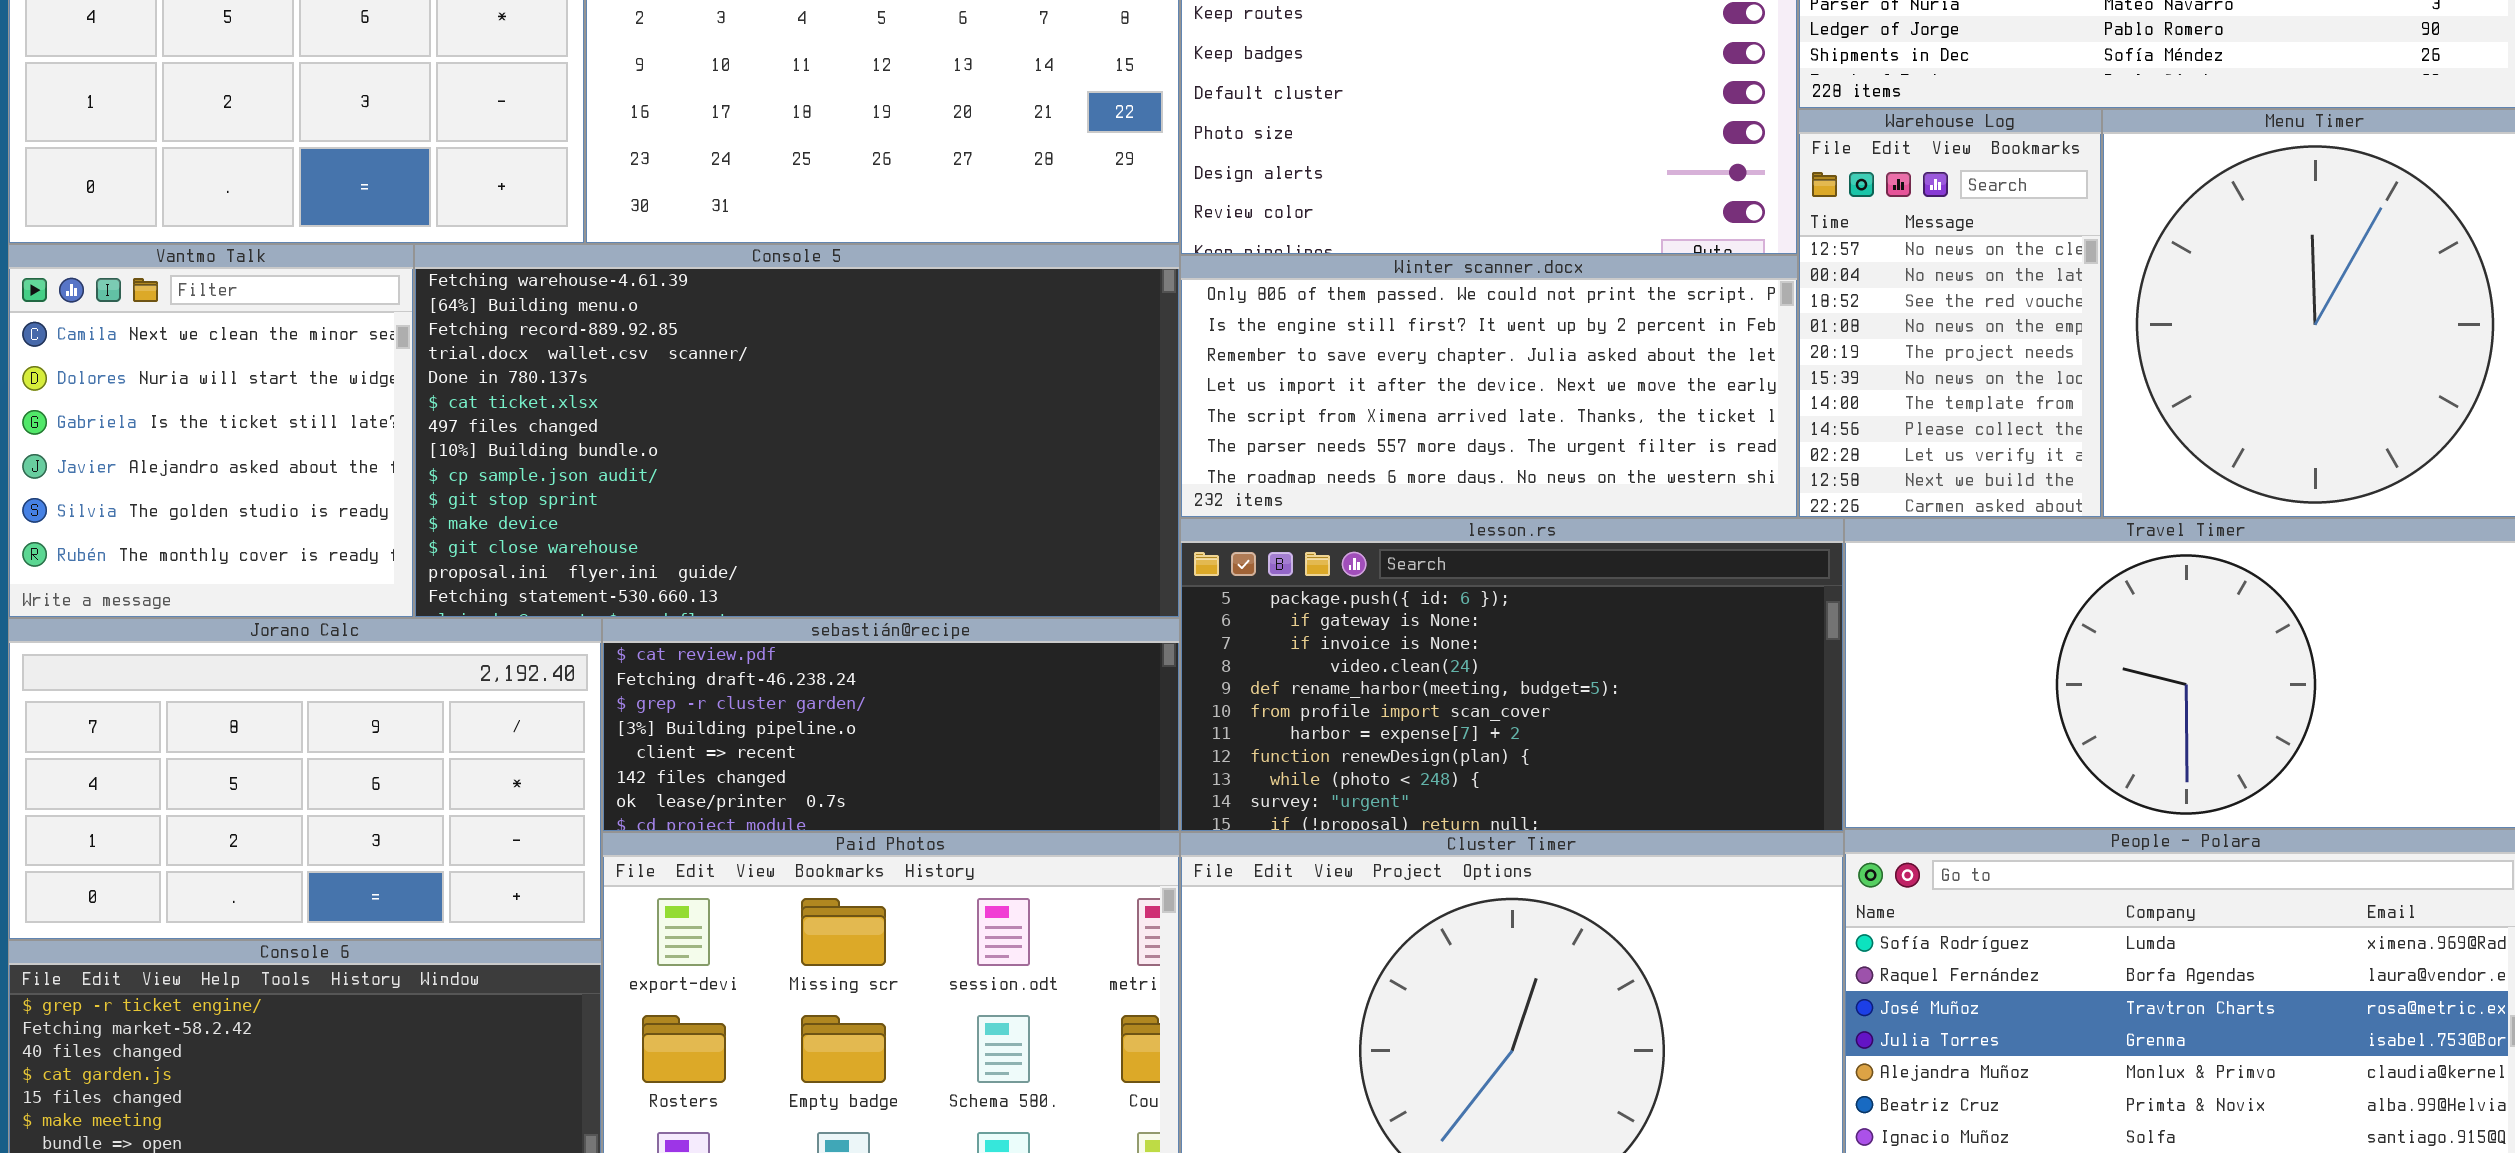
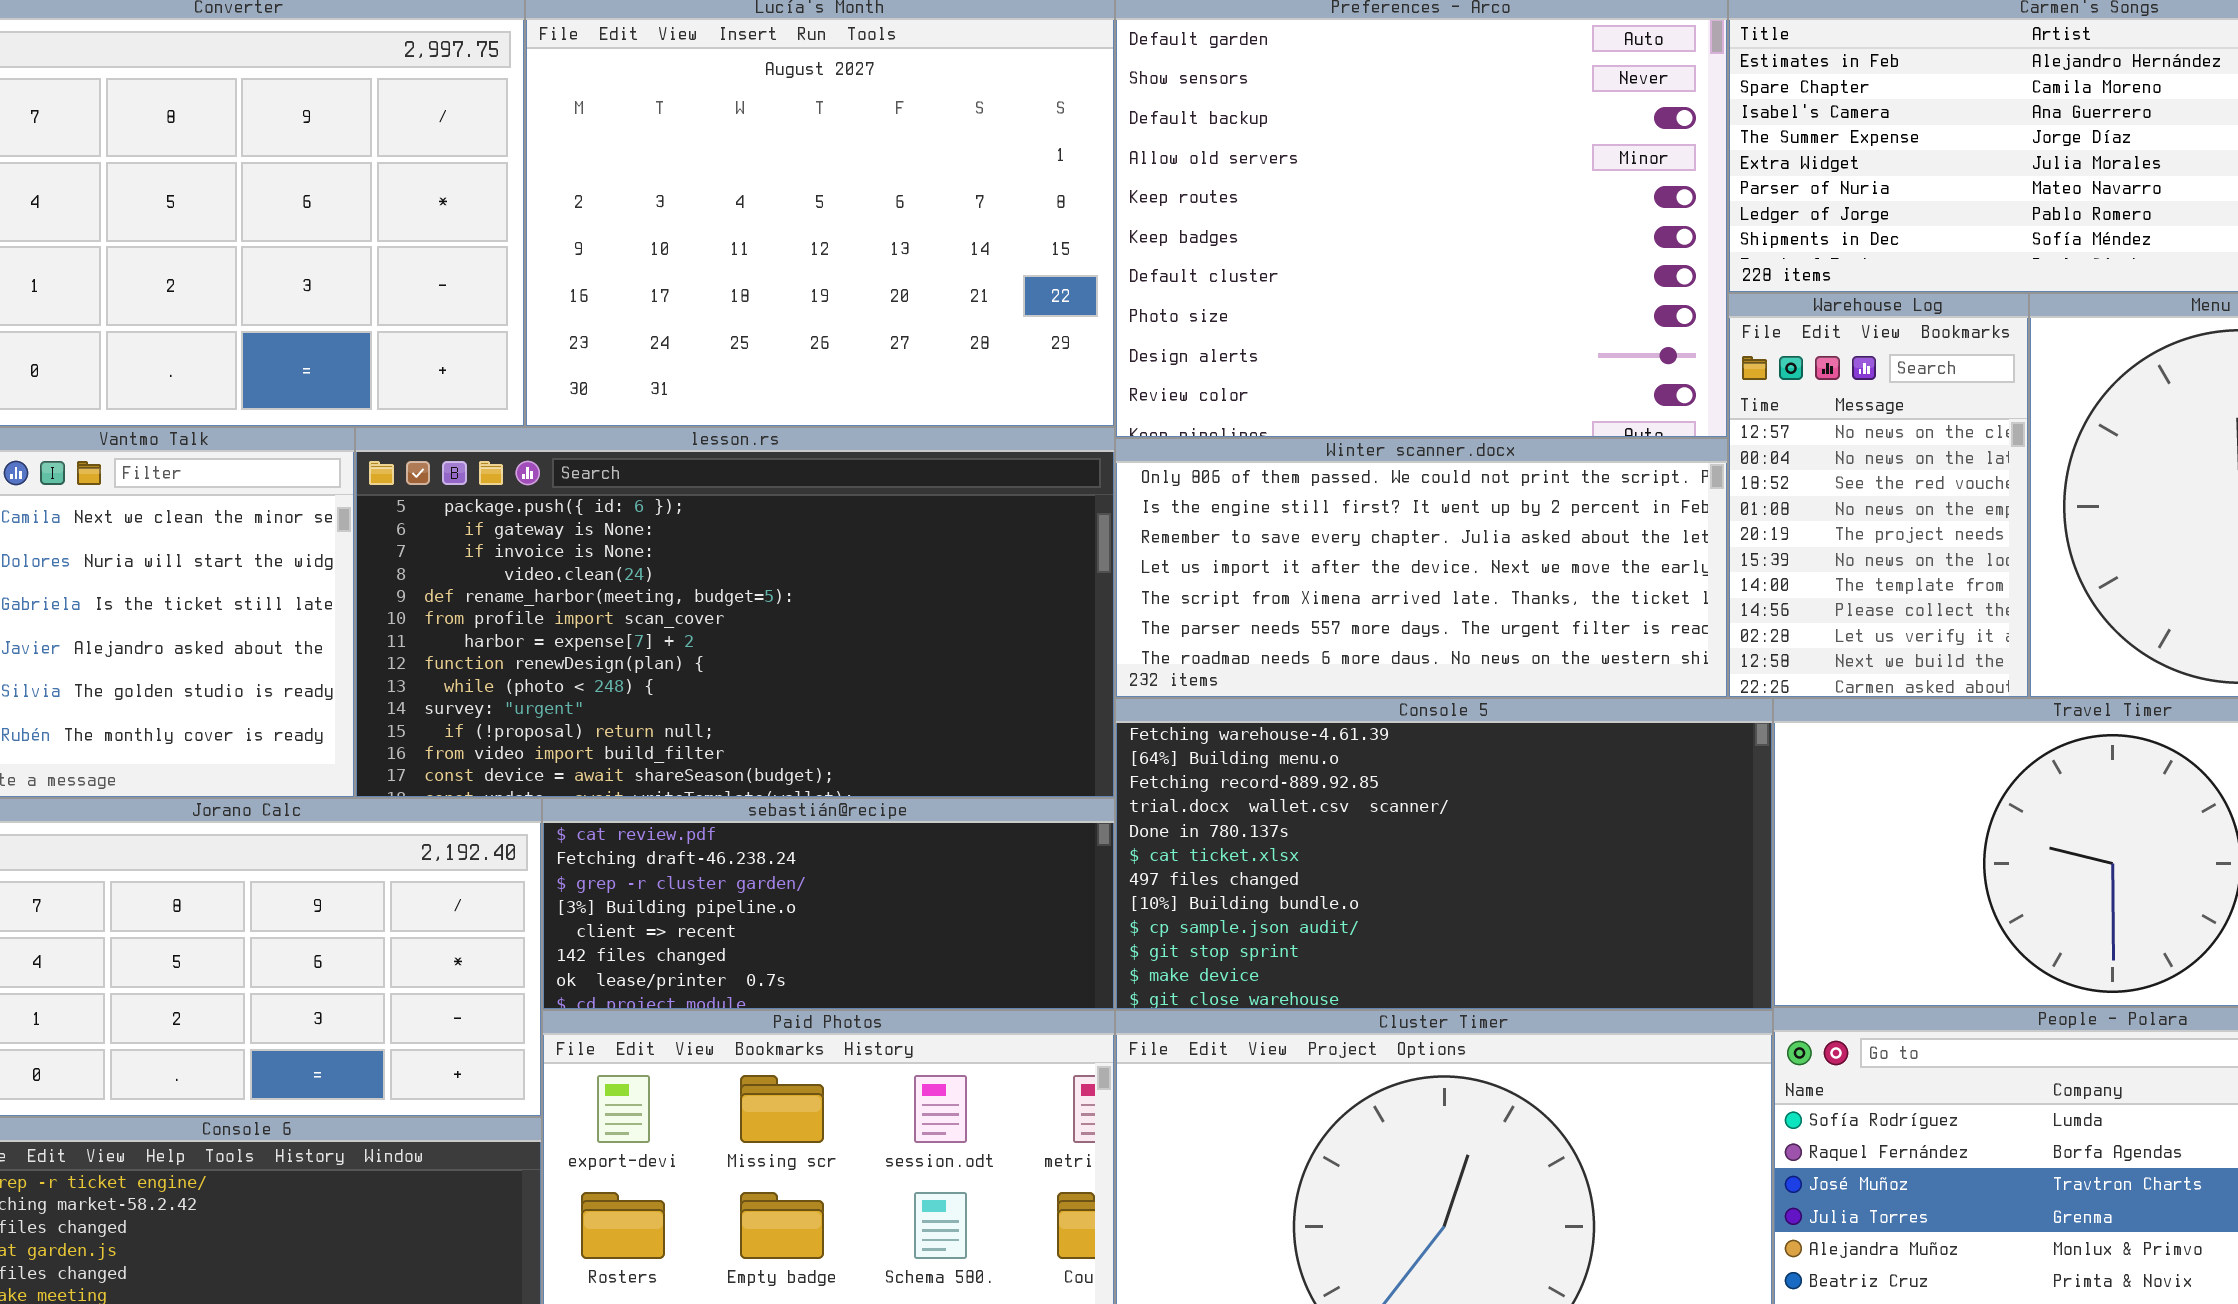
Console 5: [414,244,1180,618] -> [1115,698,1773,1010], moved, resized
lesson.rs: [1180,518,1844,832] -> [355,427,1115,798], moved, resized

